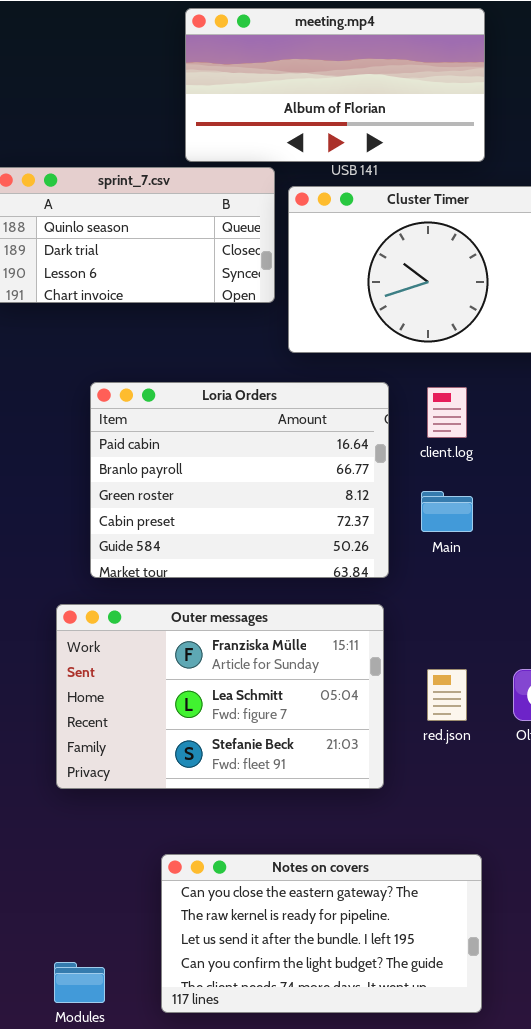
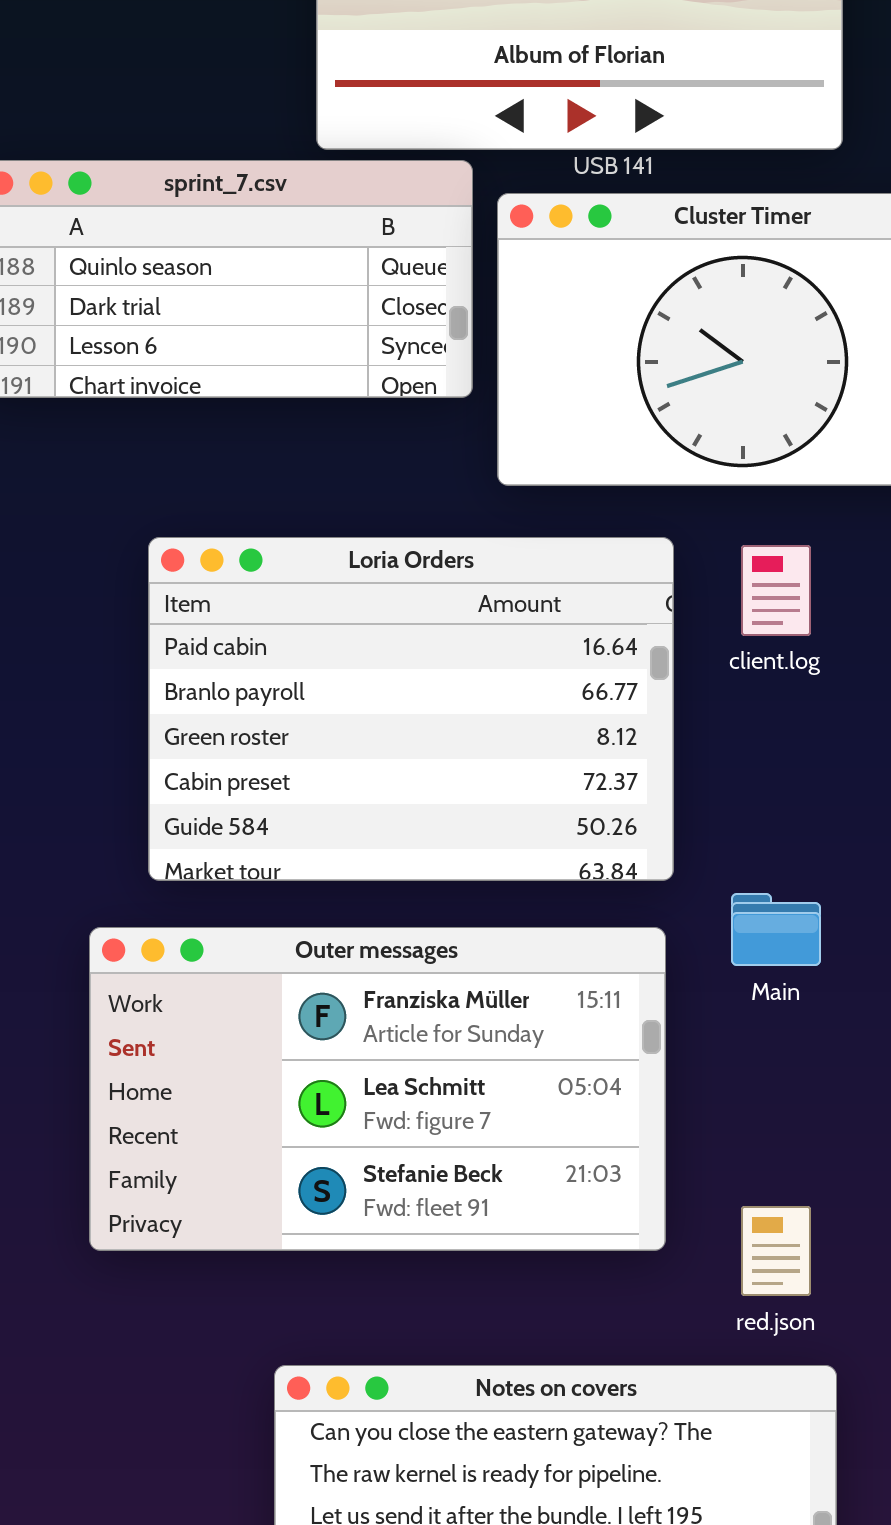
Main: [421,491,473,532] -> [731,893,821,966], moved
red.json: [427,669,467,721] -> [741,1206,811,1296], moved

